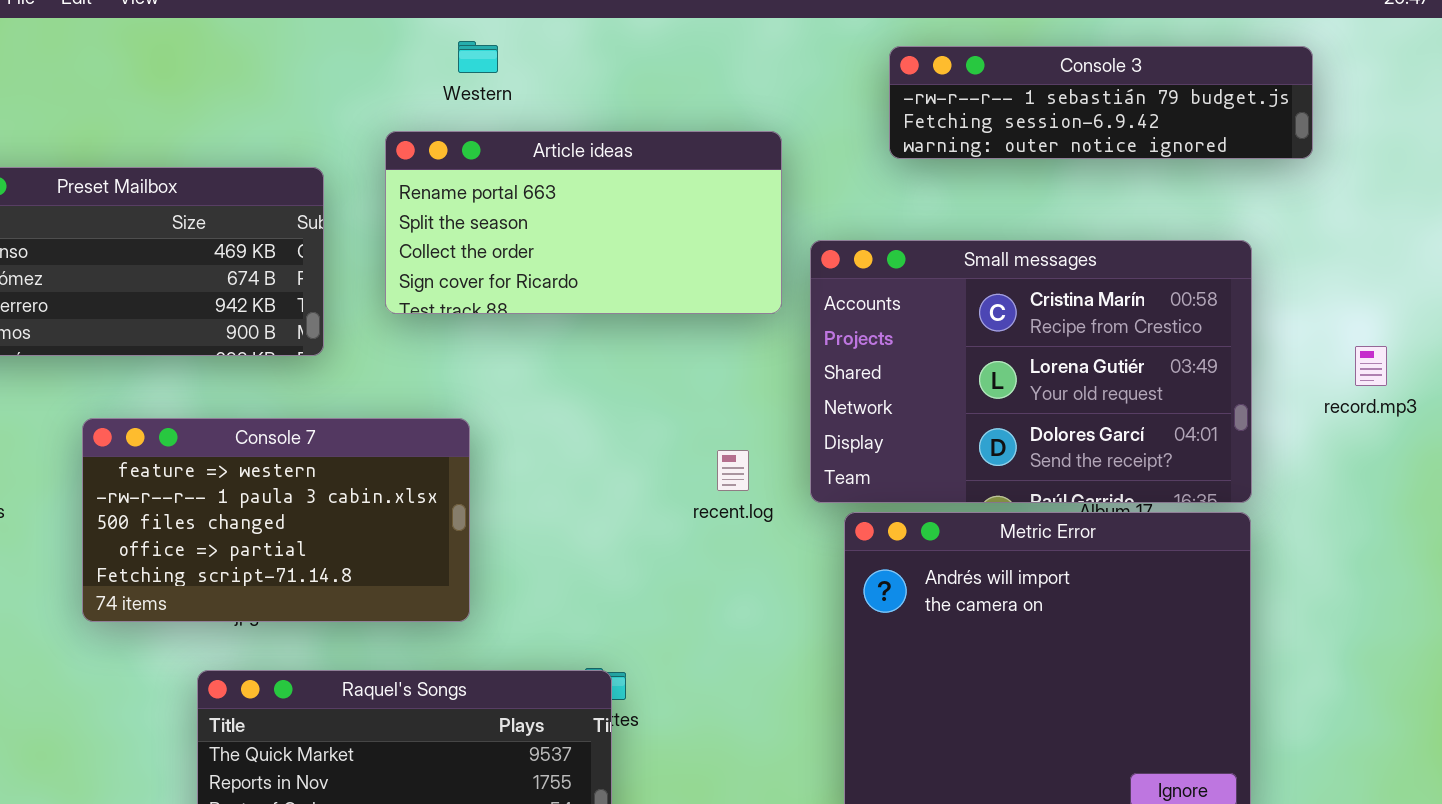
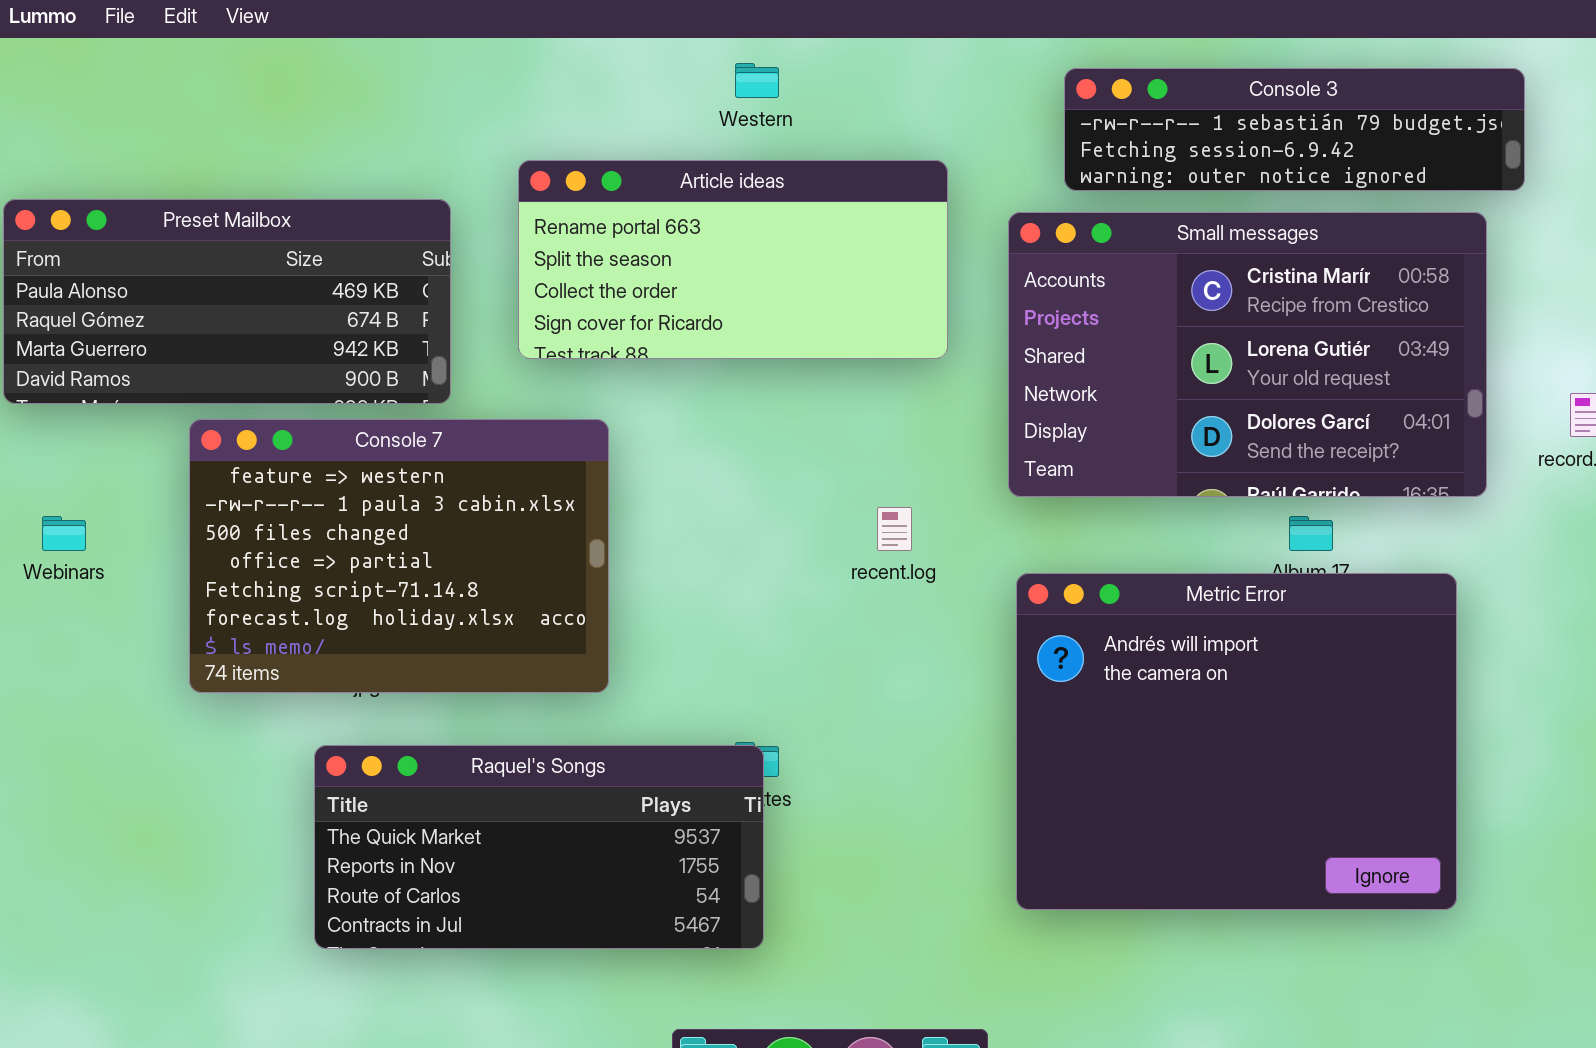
Western: [458,41,498,73] -> [735,63,779,98], moved
Small messages: [810,240,1252,503] -> [1008,212,1487,497], moved
Console 7: [82,418,470,622] -> [189,419,609,693], resized

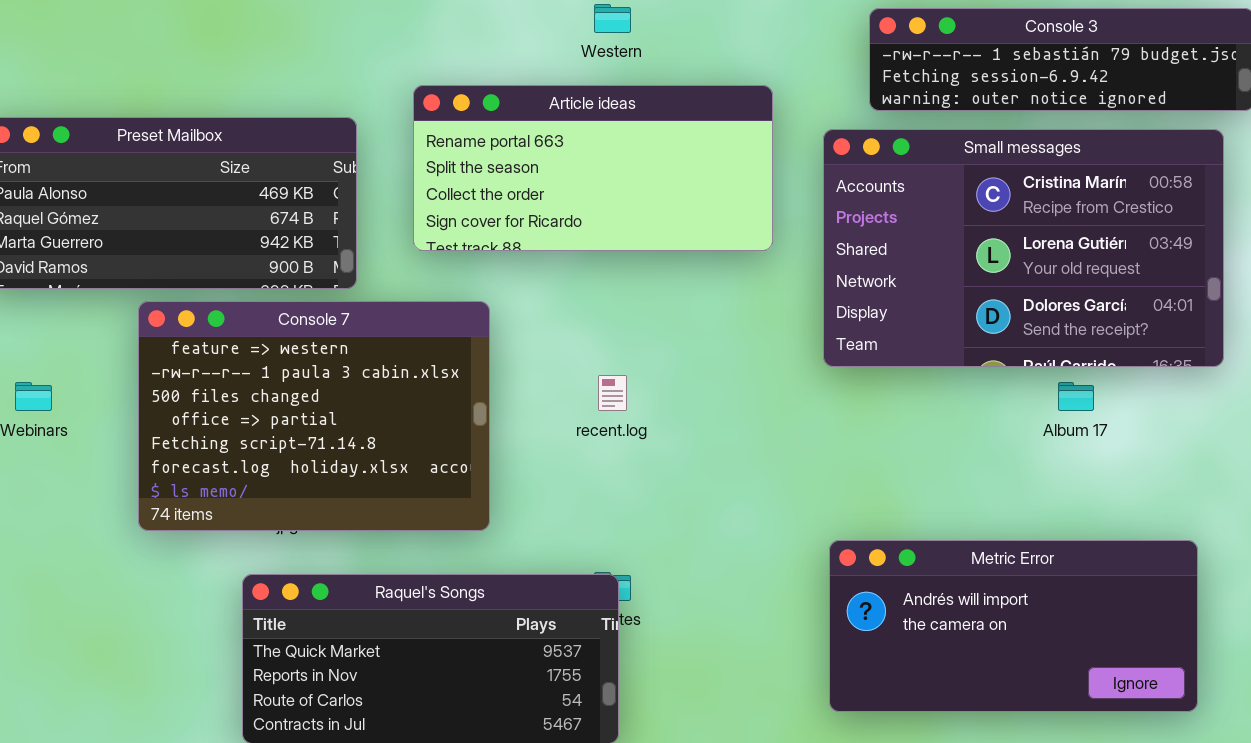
recent.log: [877,507,912,551] -> [598,375,627,411], moved
Metric Error: [1016,573,1457,910] -> [829,540,1198,712], resized

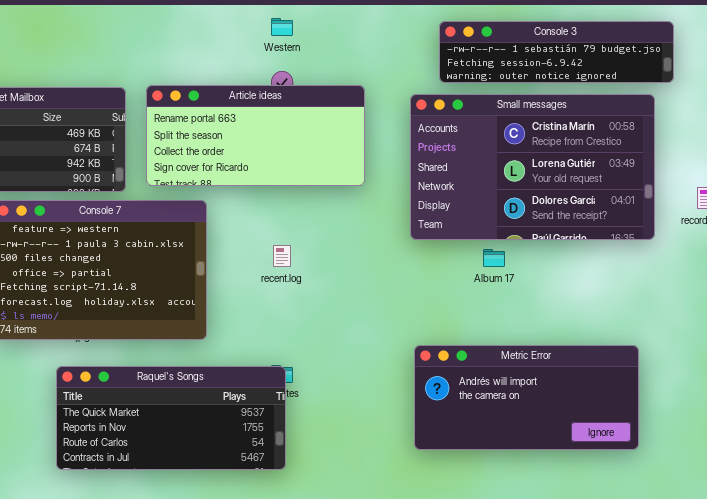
Article ideas: [413,85,773,251] -> [146,85,365,186], moved
Album 17: [1058,382,1094,411] -> [483,249,505,267], moved

